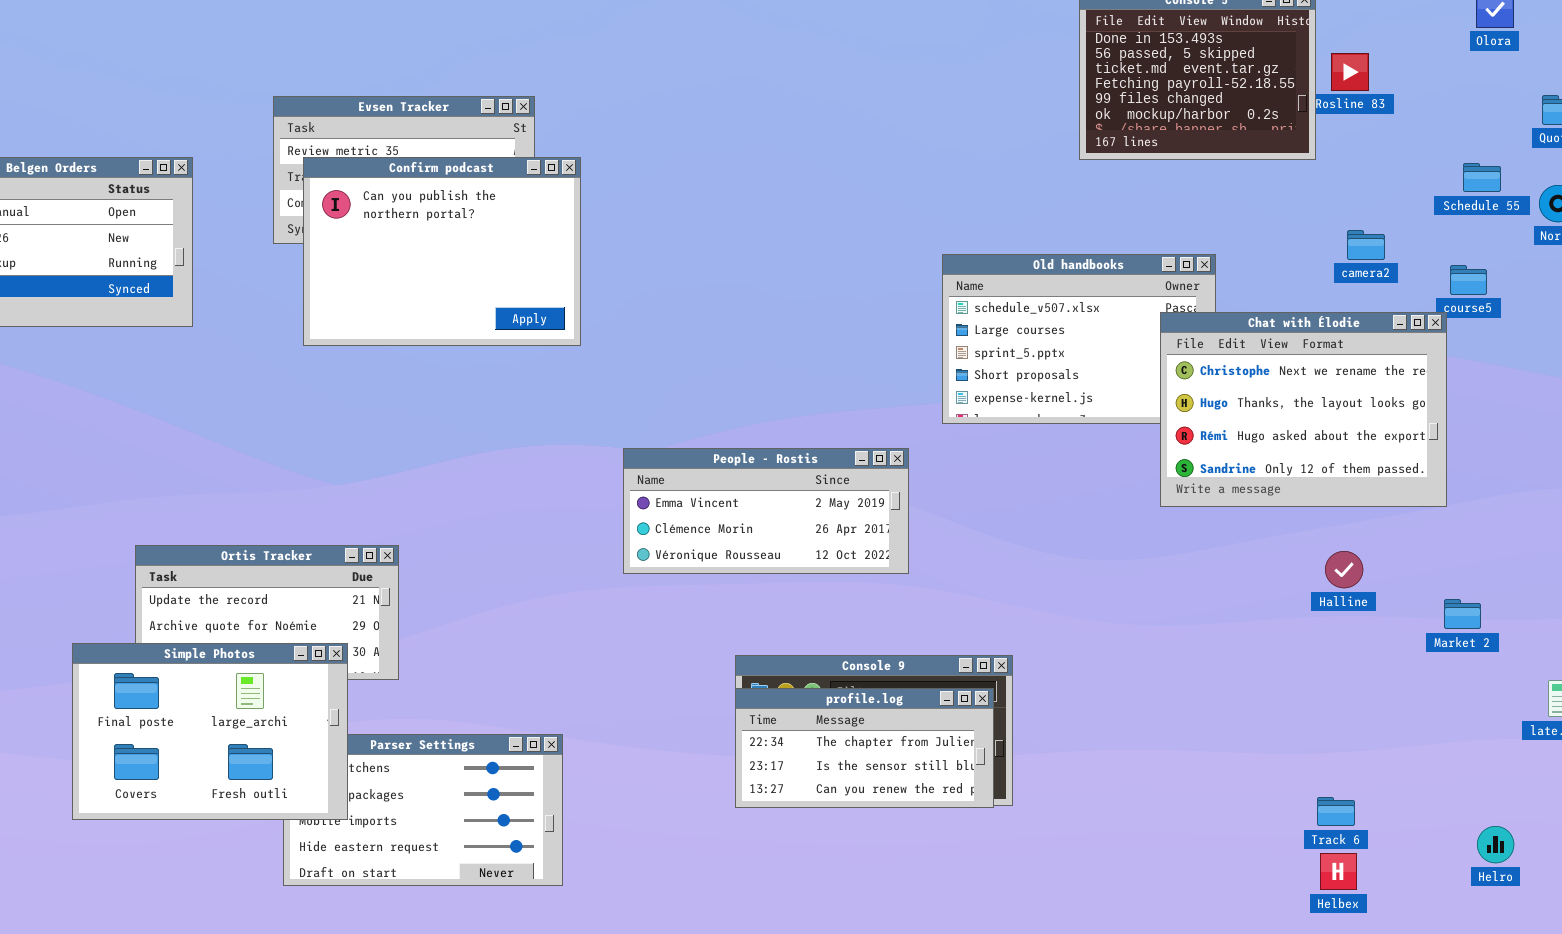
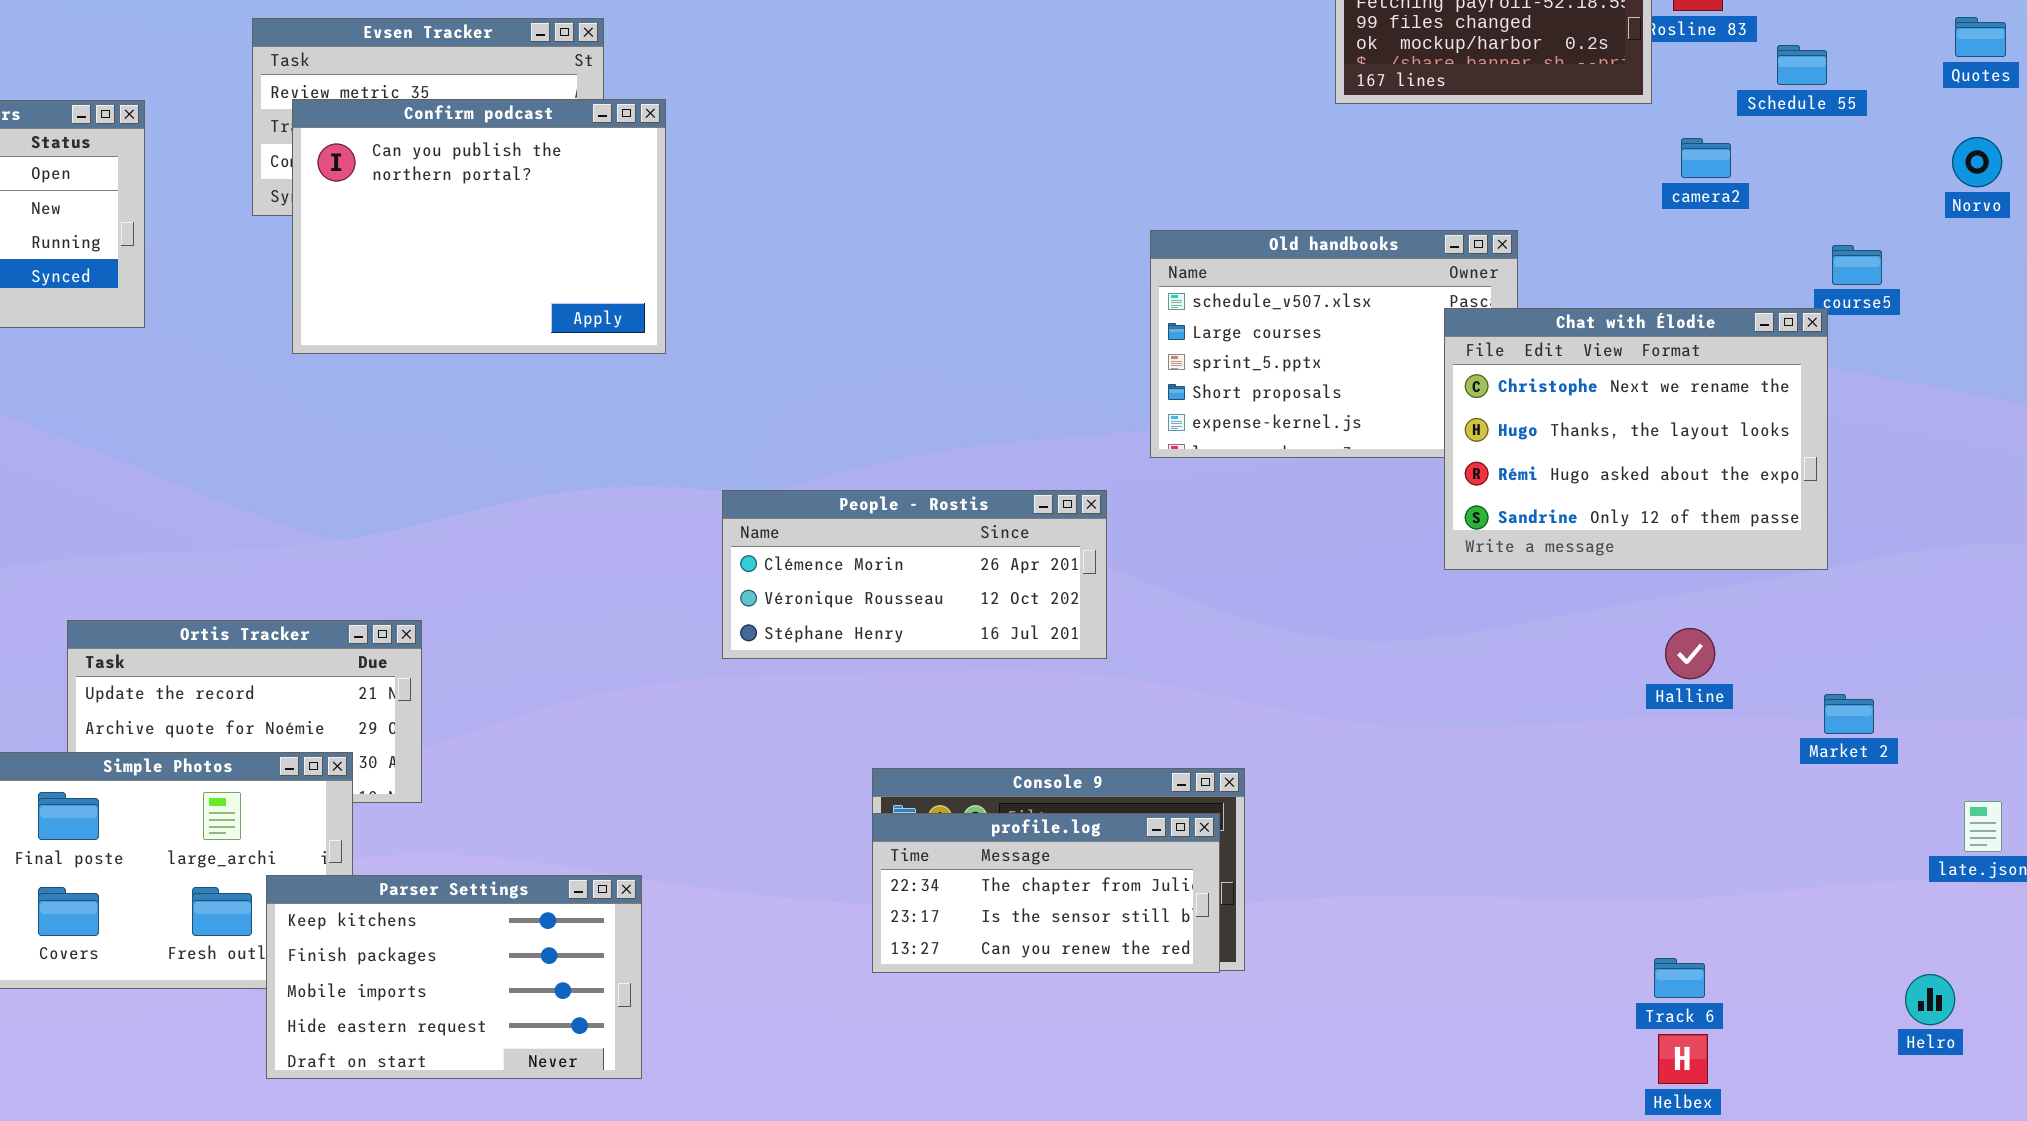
Schedule 55: [1463,163,1501,192] -> [1777,45,1827,85], moved
camera2: [1347,230,1385,260] -> [1681,138,1731,178], moved
People - Rostis: [623,448,909,574] -> [722,490,1107,659], scrolled down 1 row
Parser Settings: [283,734,563,886] -> [266,875,642,1079], raised
Helro: [1477,826,1514,863] -> [1905,974,1955,1025], moved

